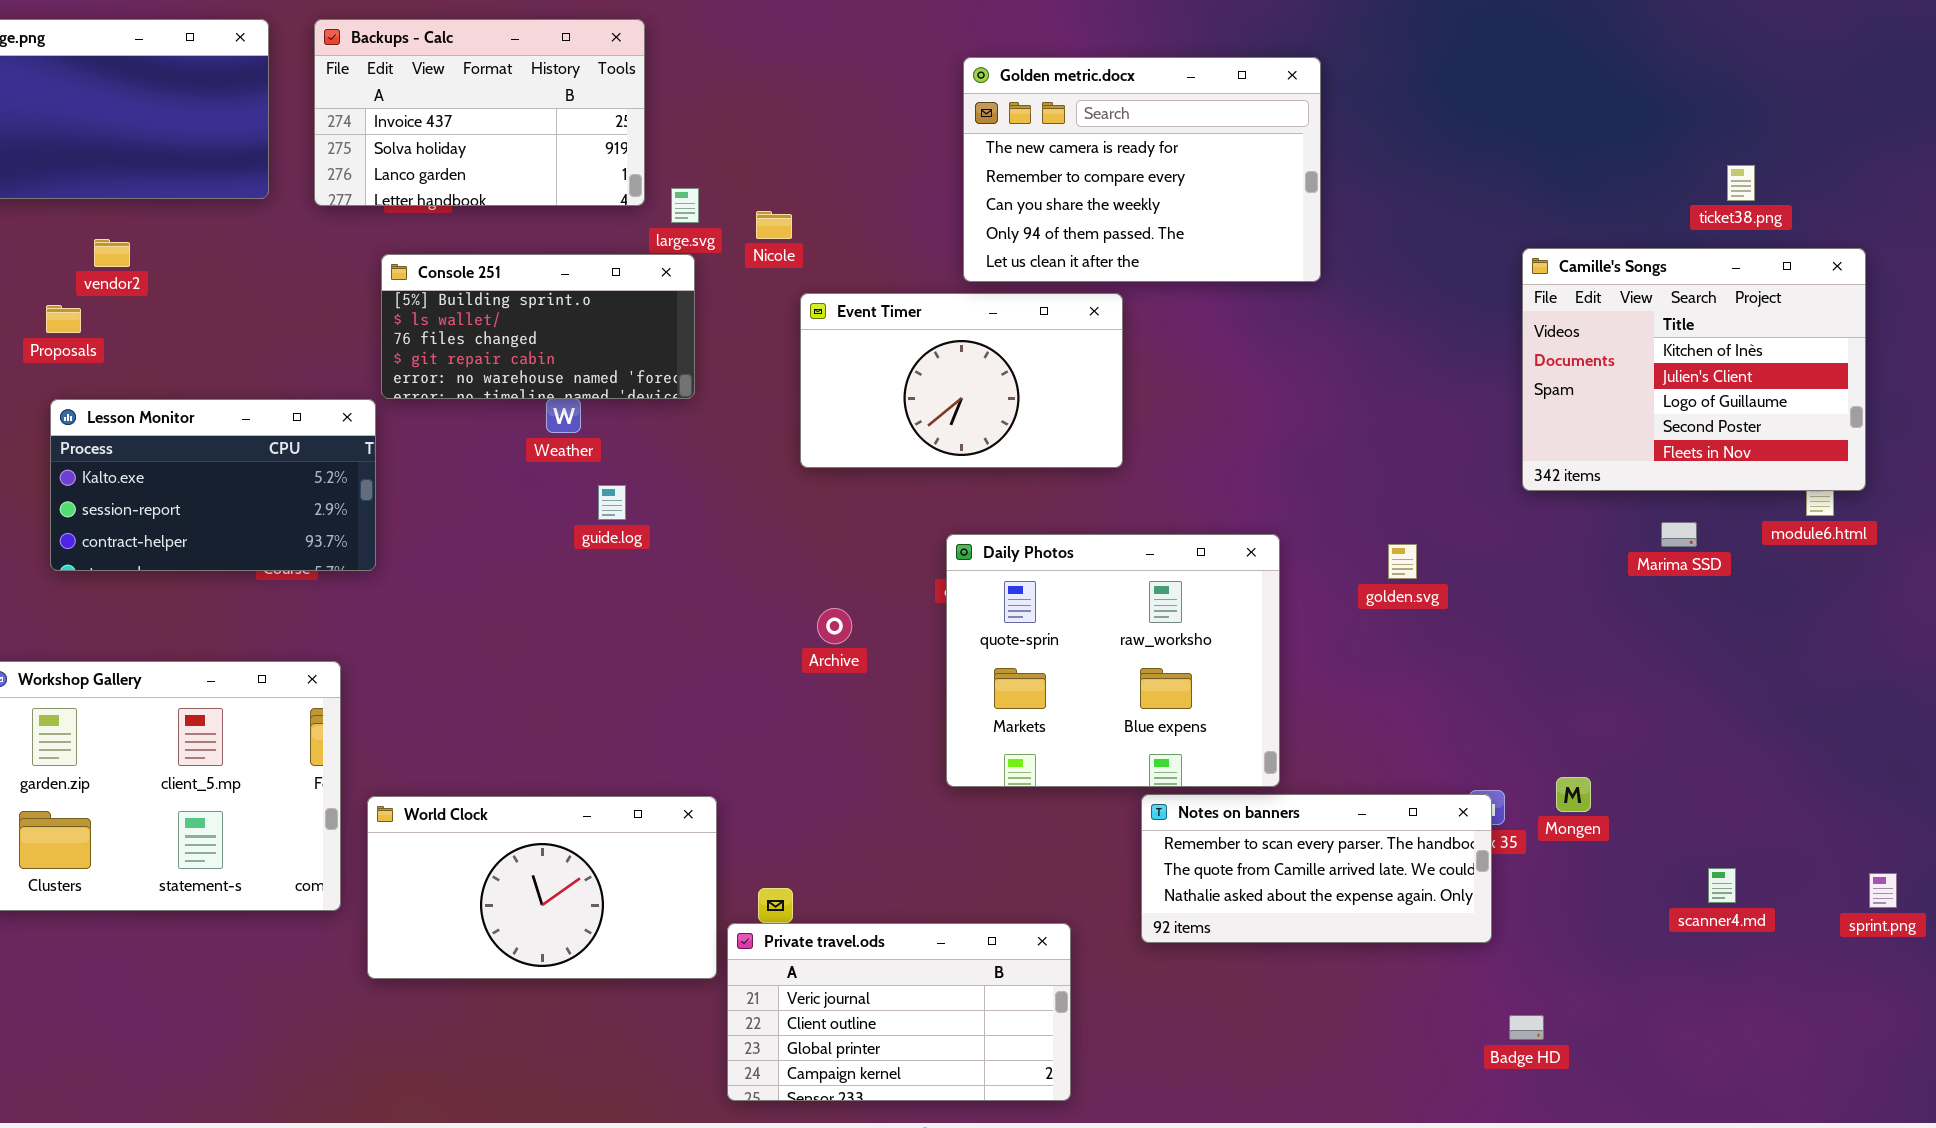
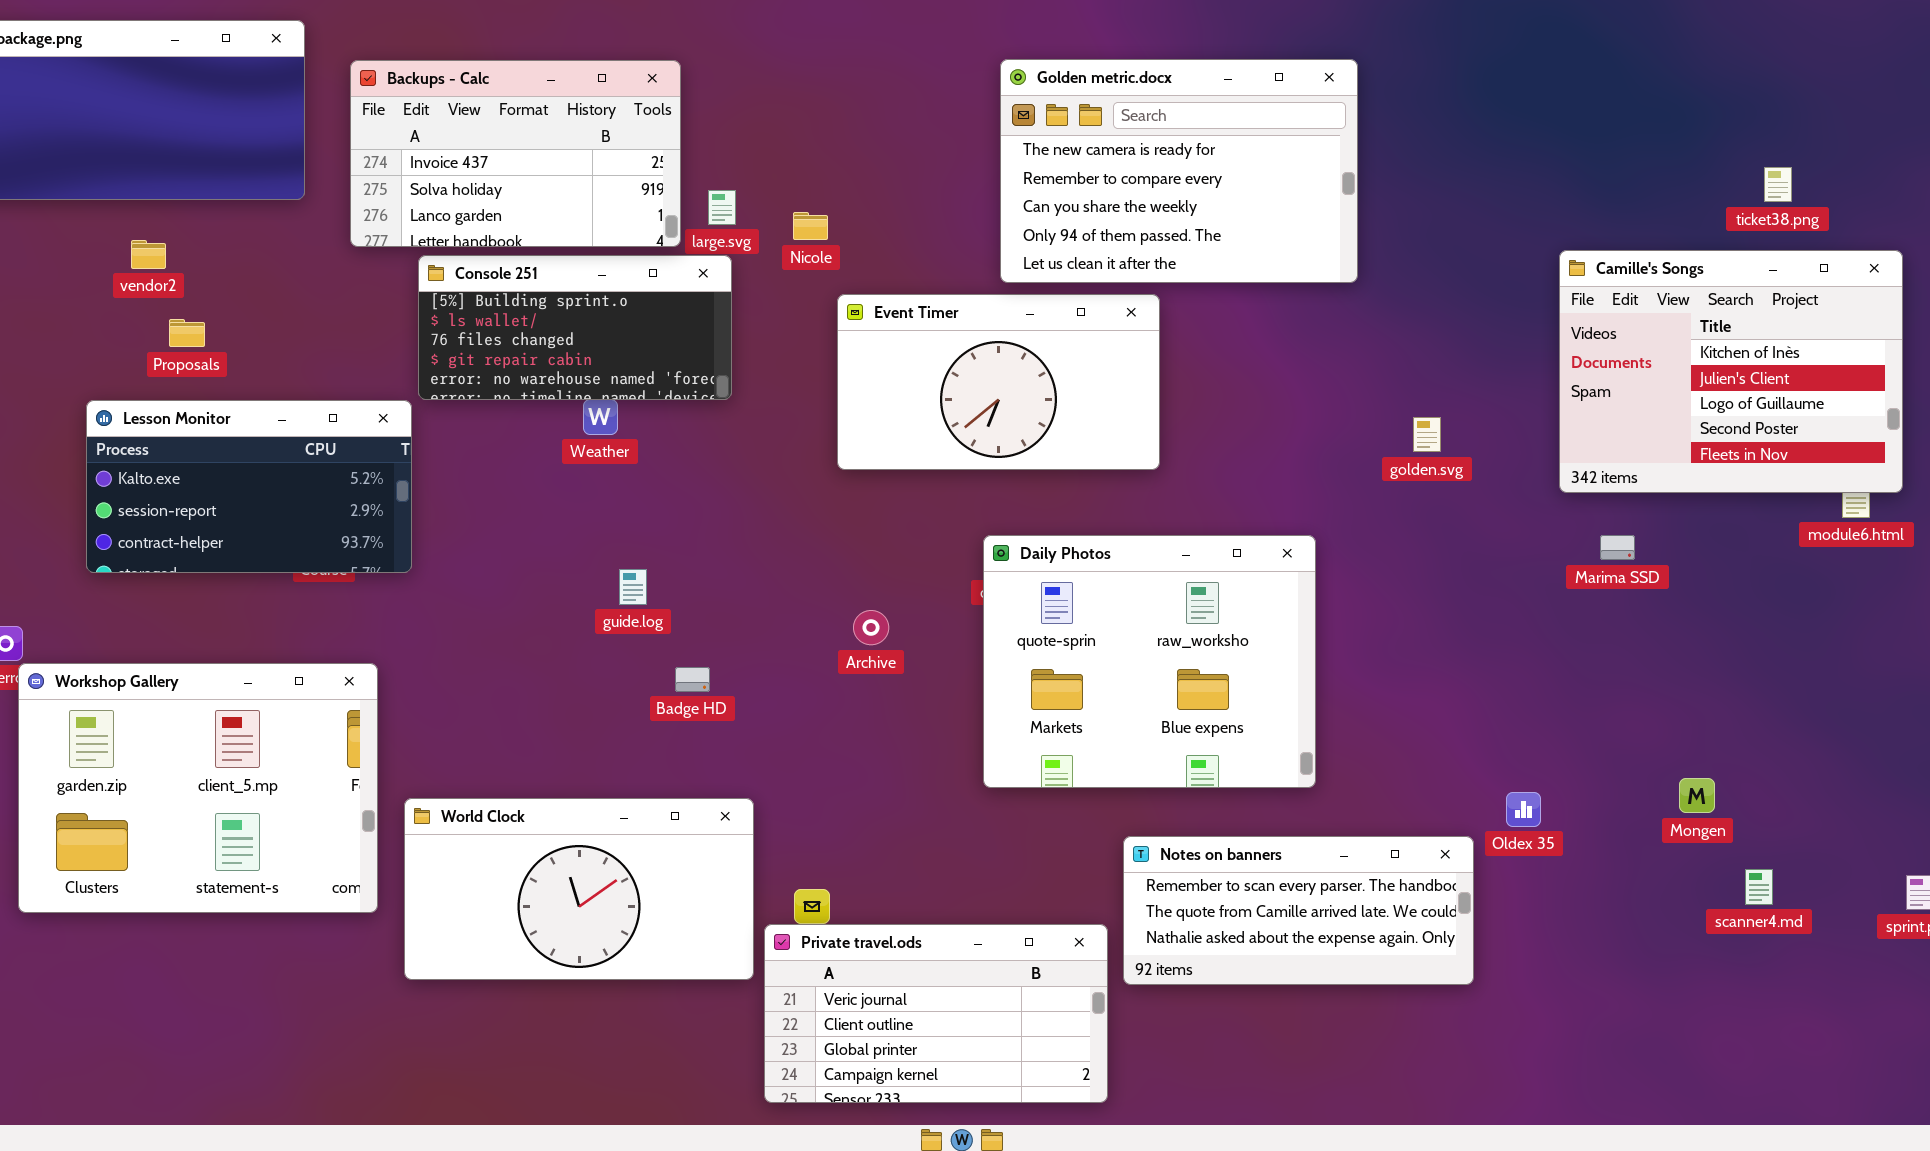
Backups - Calc: [314,19,645,206] -> [350,60,681,247], moved
Proposals: [46,305,81,333] -> [169,319,205,347], moved
guide.log: [598,485,626,520] -> [619,569,647,605], moved
Marima SSD: [1661,522,1697,547] -> [1600,535,1635,560], moved
golden.svg: [1388,544,1417,579] -> [1413,417,1441,452], moved
Mongen: [1556,777,1591,812] -> [1679,778,1715,813], moved
Notes on banners: [1141,794,1492,943] -> [1123,836,1474,985], moved
Badge HD: [1509,1015,1544,1040] -> [675,667,710,692], moved

